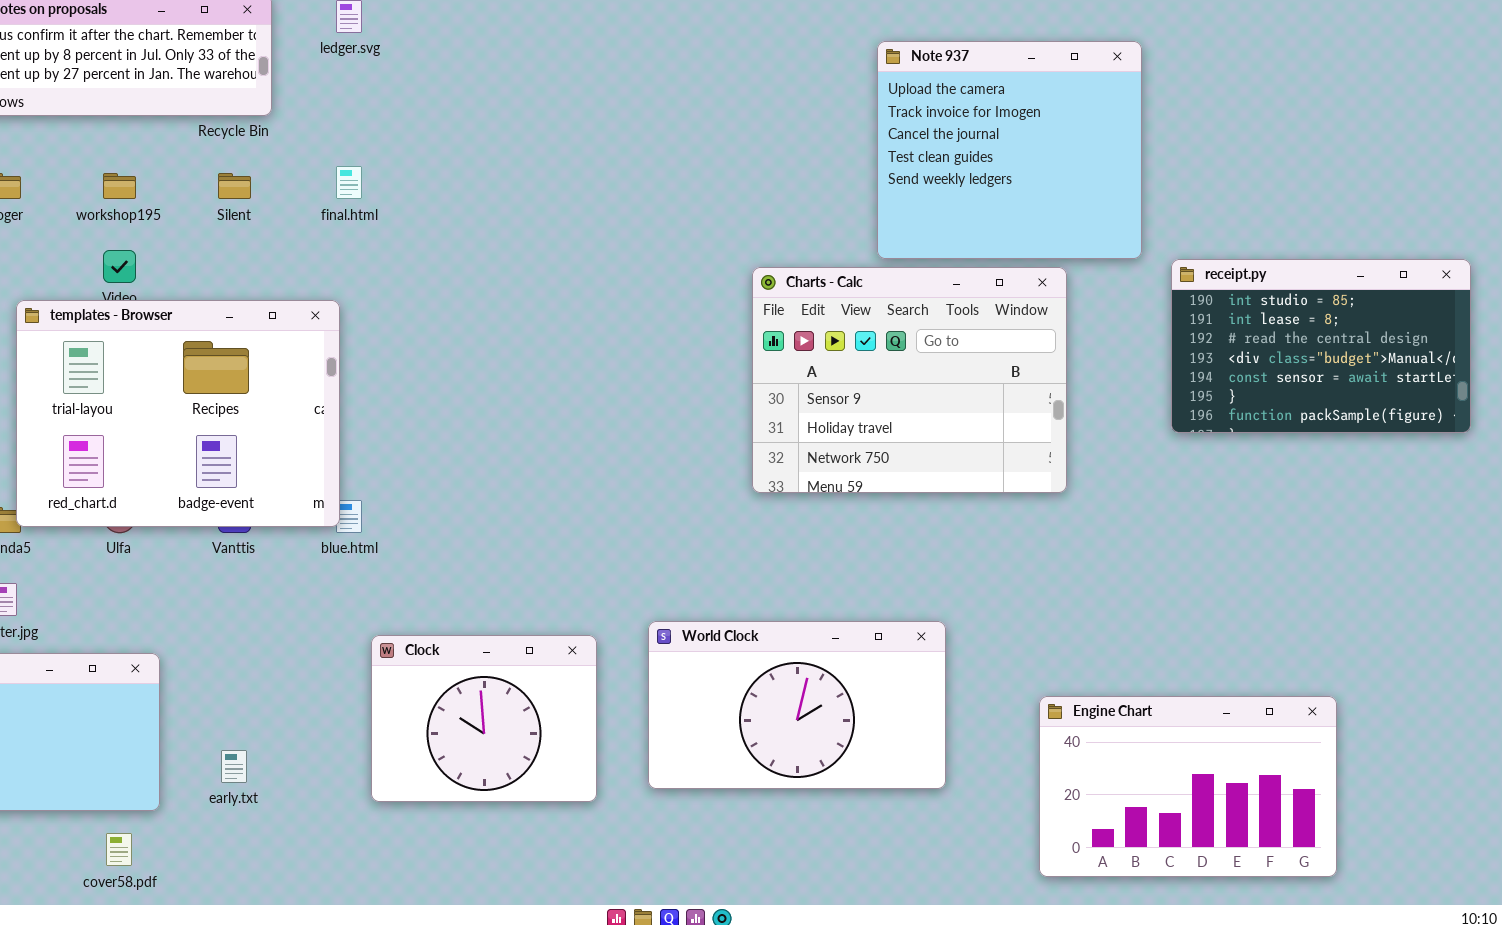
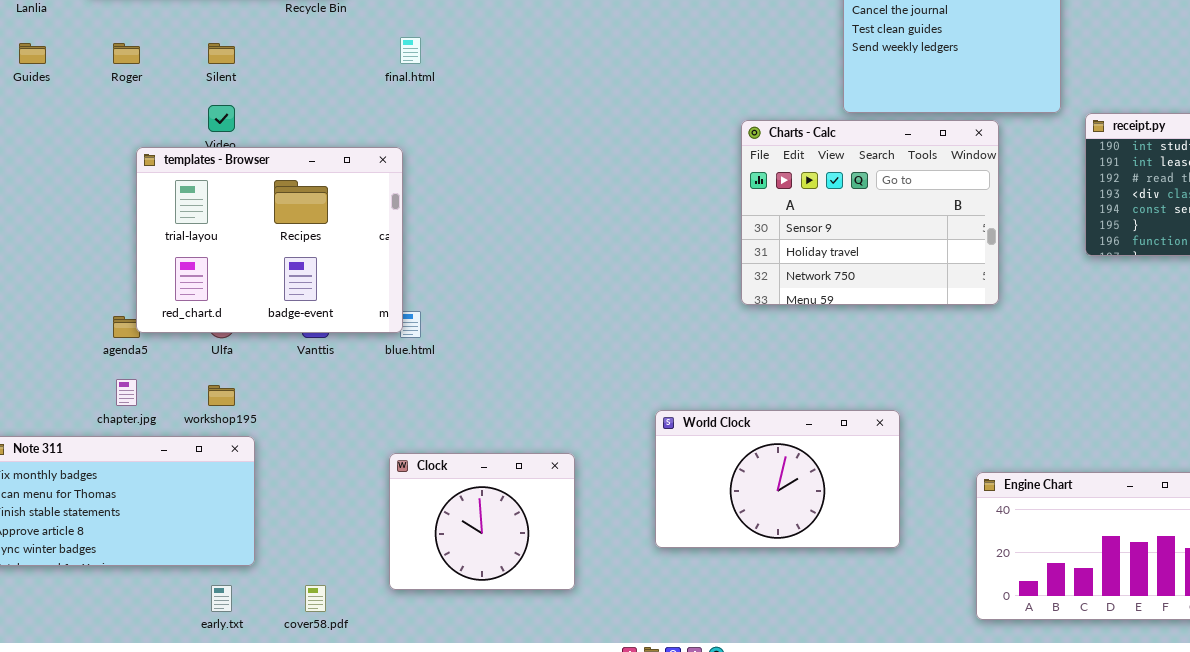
workshop195: [103,173,136,199] -> [208,385,235,406], moved
Silent: [218,173,251,199] -> [208,43,235,64], moved
Clock: [371,635,597,802] -> [389,453,575,590], moved
early.txt: [221,750,247,783] -> [211,585,232,612], moved
cover58.pdf: [106,833,132,866] -> [305,585,326,612], moved

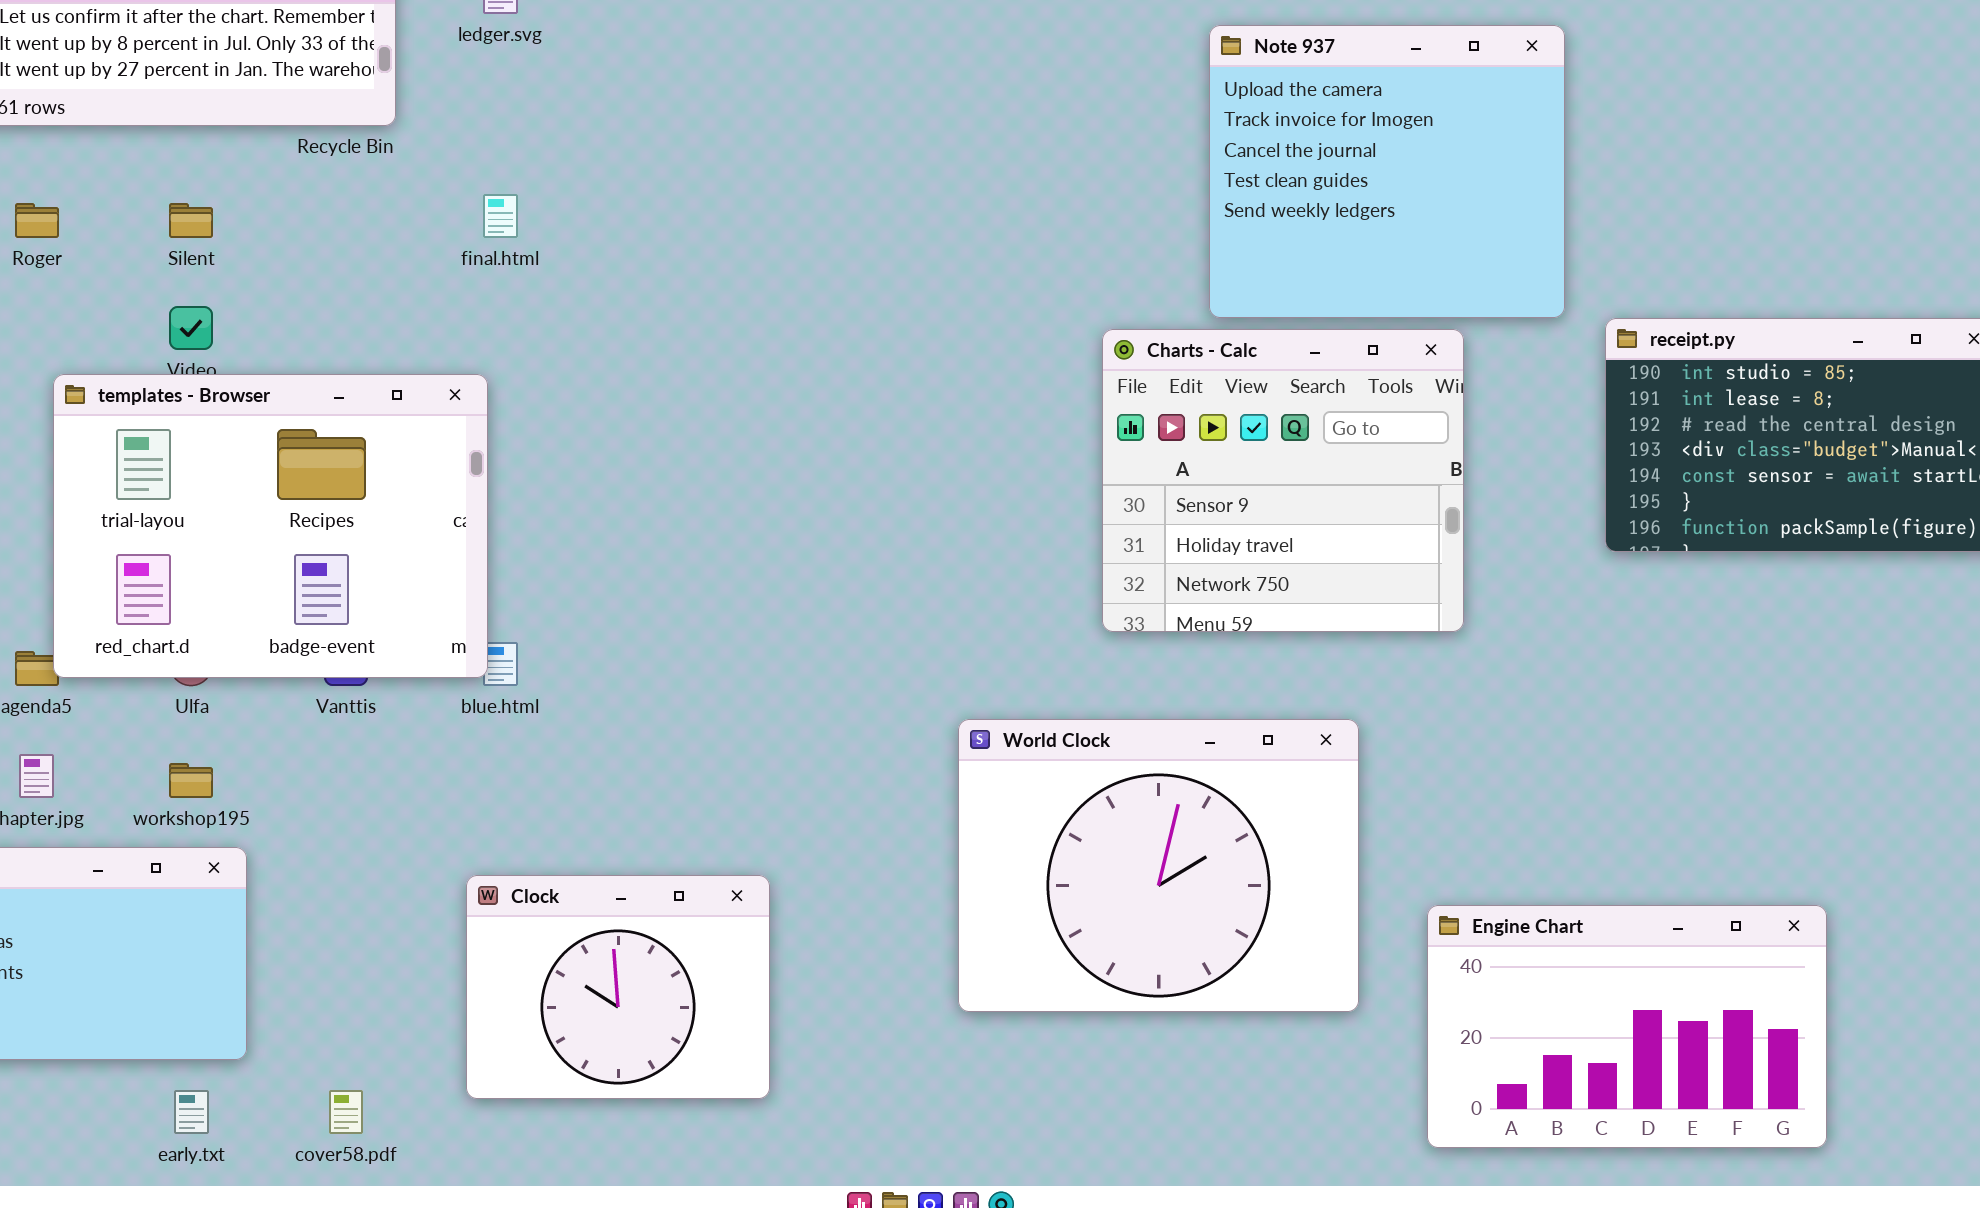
Charts - Calc: [741,120,999,305] -> [1102,329,1464,632], resized
World Clock: [655,410,900,548] -> [958,719,1359,1012], moved, resized

